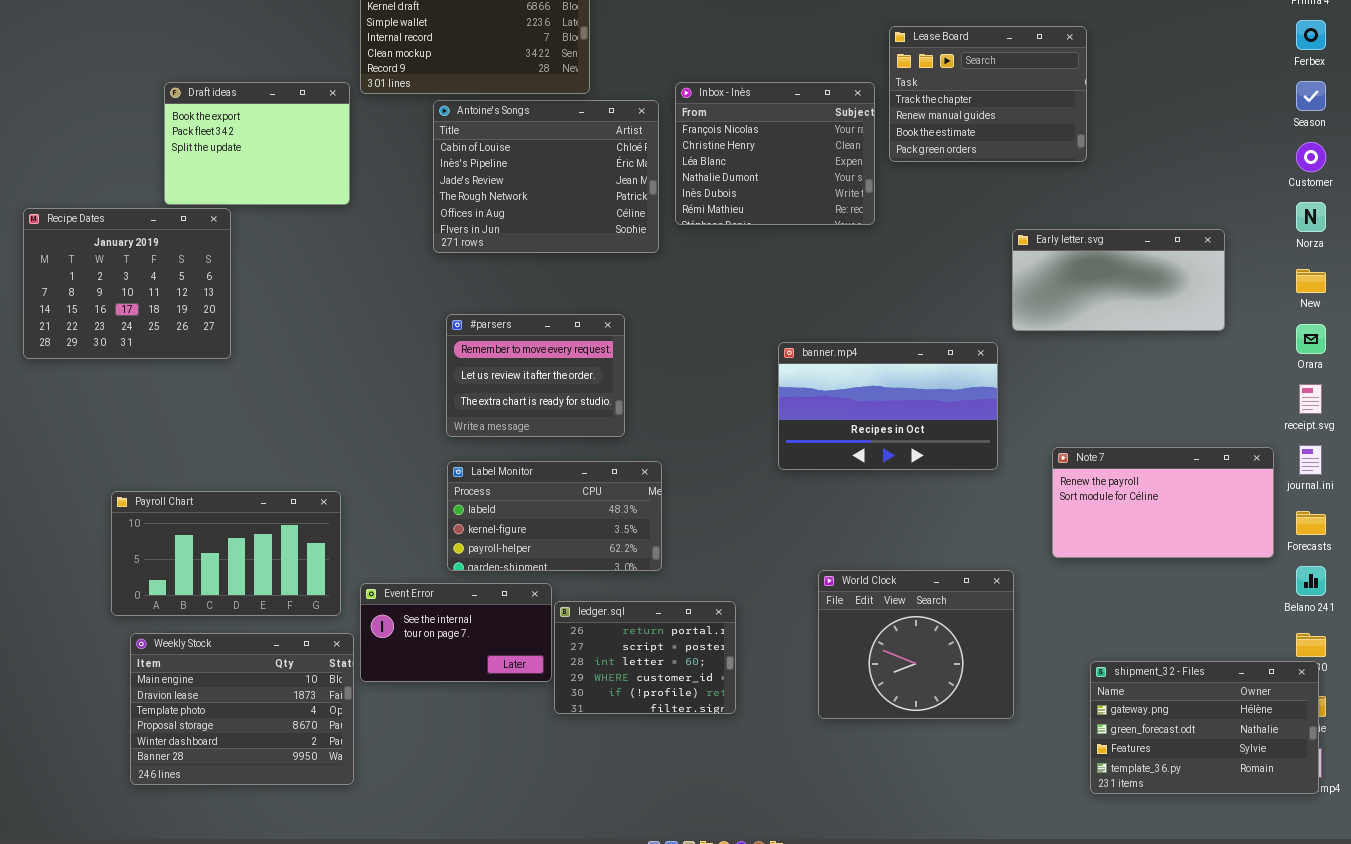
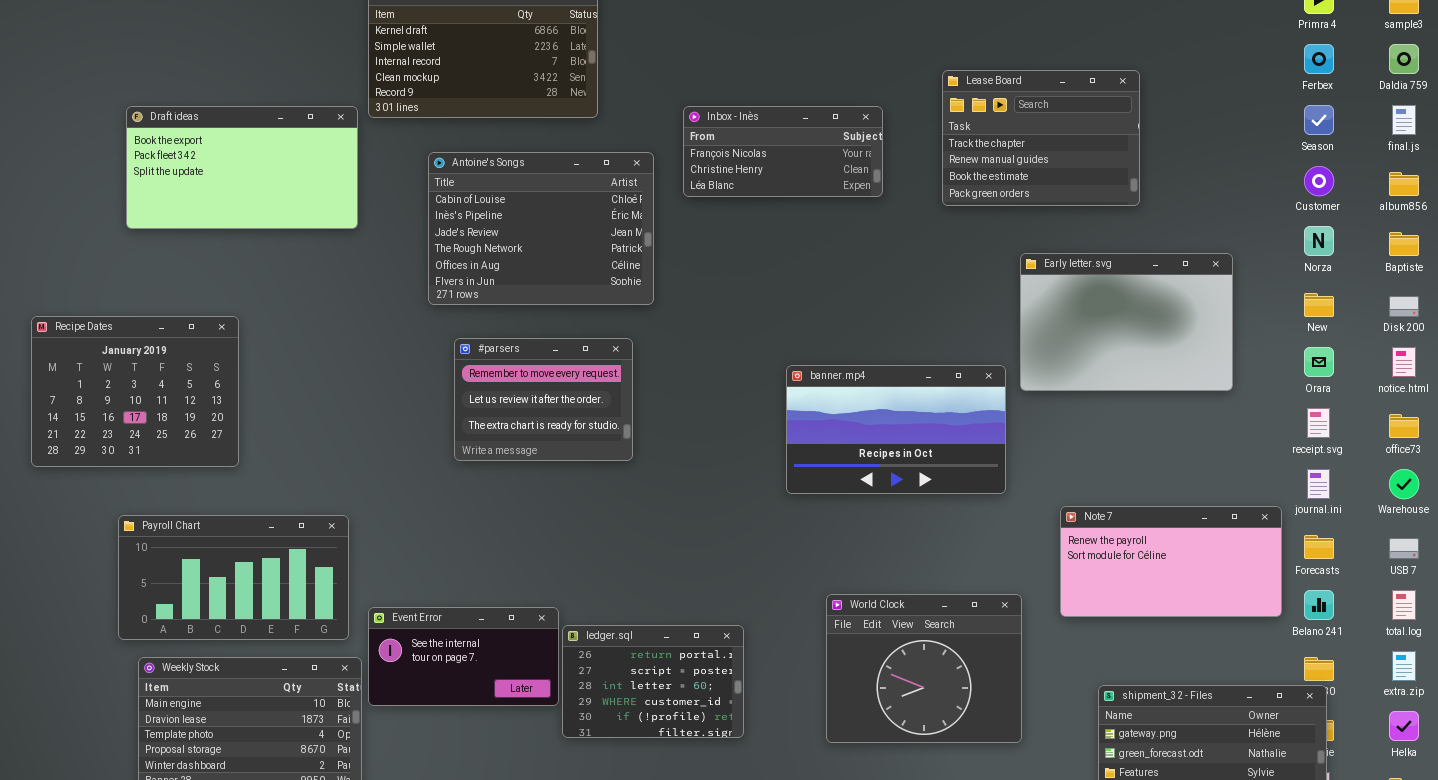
Lease Board: [889,26,1087,162] -> [942,70,1140,206], moved
Inbox - Inès: [675,82,875,225] -> [683,106,883,197], resized
Draft ideas: [164,82,350,205] -> [126,106,358,229], resized
Antoine's Songs: [433,100,659,253] -> [428,152,654,305], moved
Recipe Dates: [23,208,231,359] -> [31,316,239,467], moved
Early letter.svg: [1012,229,1225,331] -> [1020,253,1233,391], resized
Note 7: [1052,447,1274,558] -> [1060,506,1282,617], moved
Label Monitor: [447,461,662,571] -> none, closed

